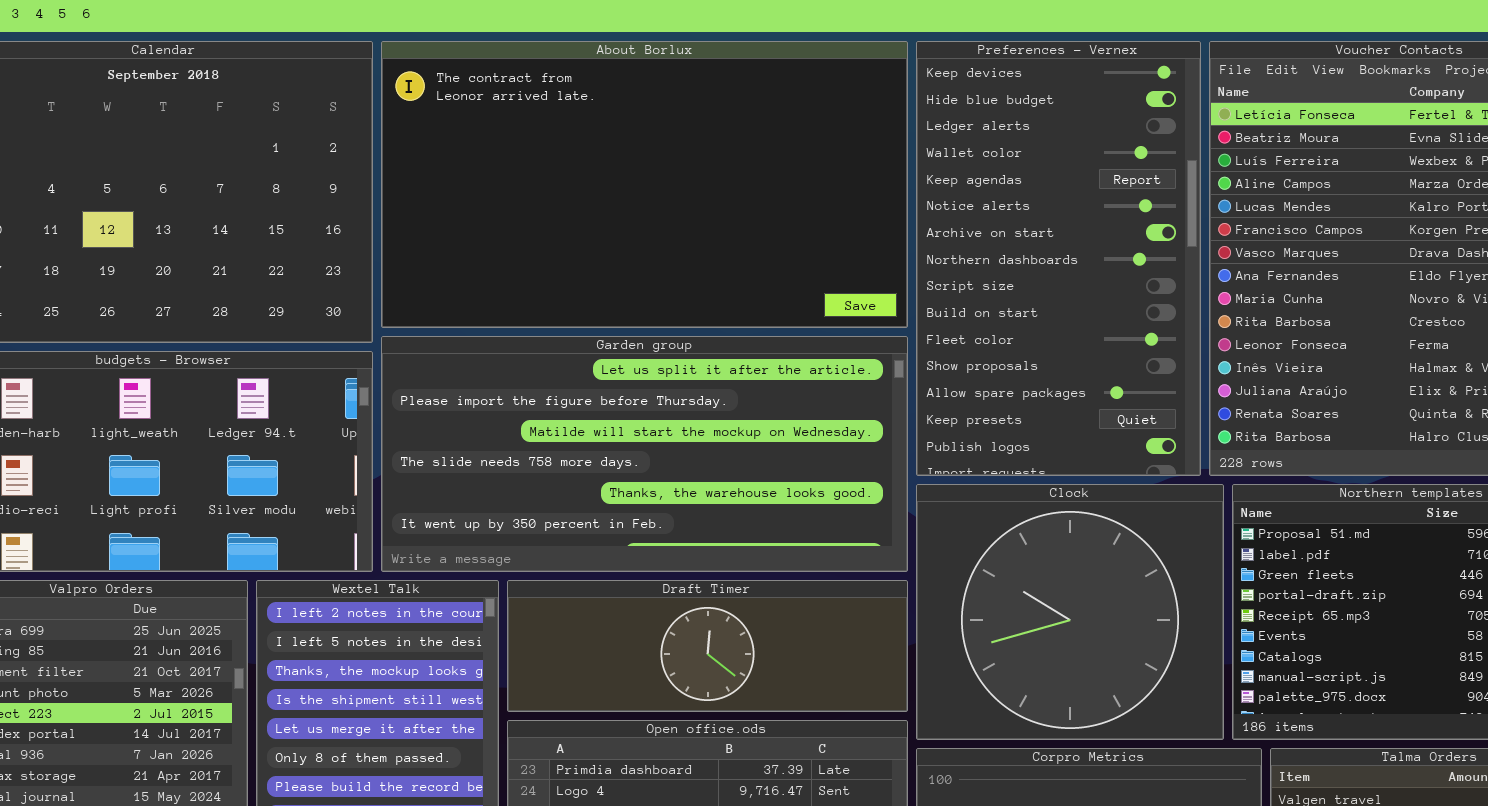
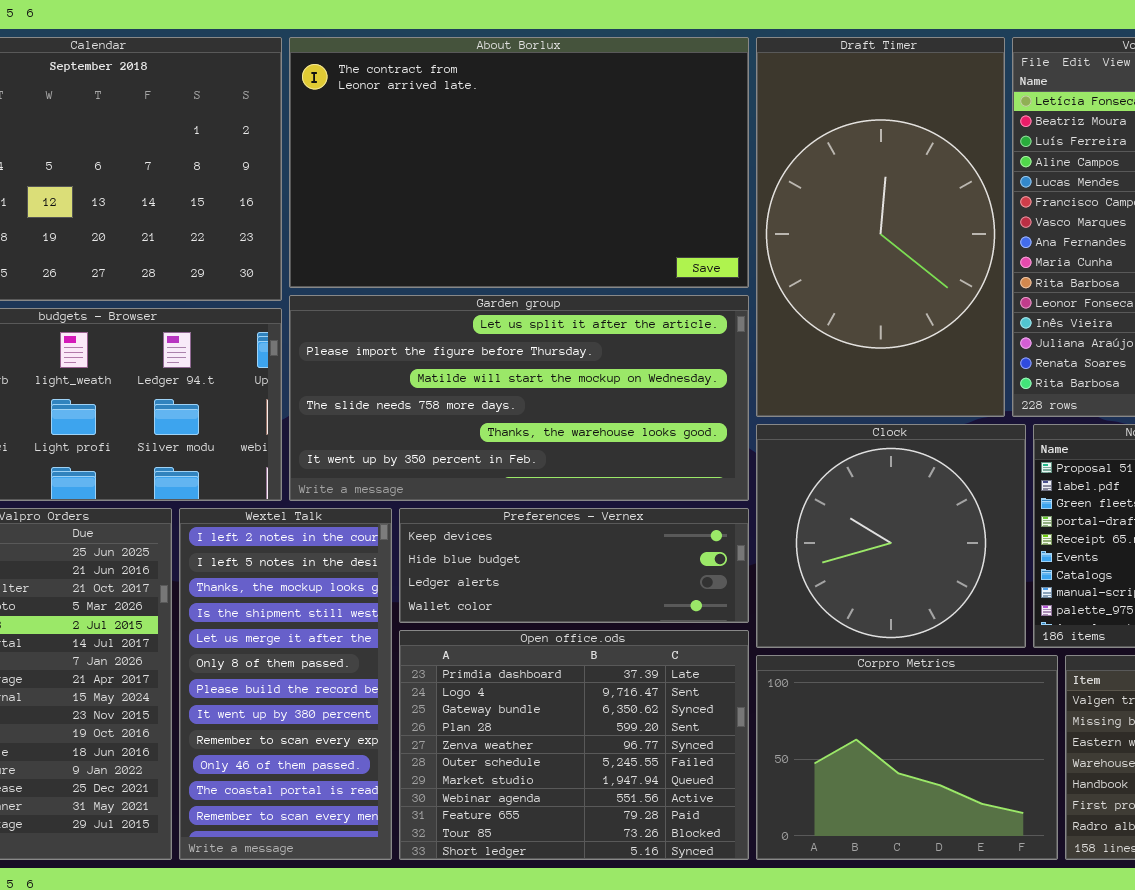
Preferences - Vernex: [916,41,1201,476] -> [399,508,749,623], moved, resized
Draft Timer: [507,580,908,712] -> [756,37,1005,417], moved, resized

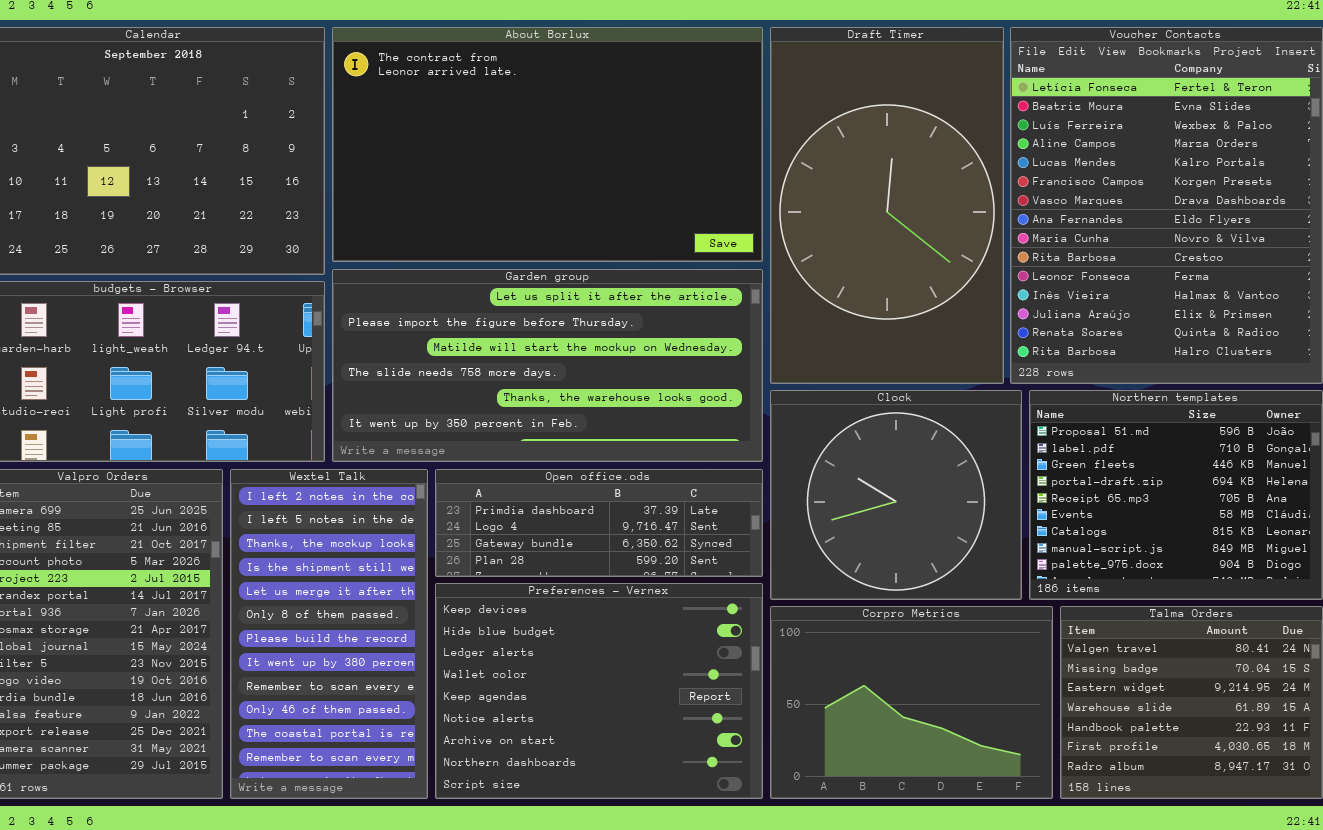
Preferences - Vernex: [399,508,749,623] -> [435,583,763,799], moved, resized
Open office.ods: [399,630,749,860] -> [435,469,763,577], moved, resized

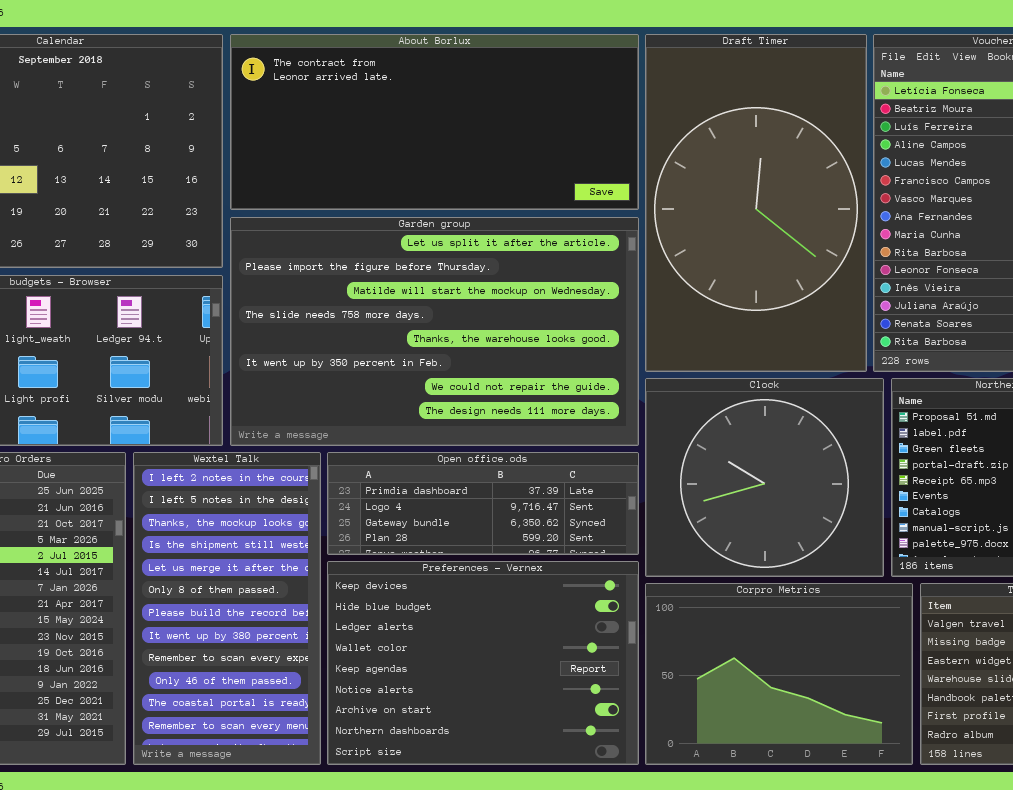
About Borlux: [332,27,763,262] -> [230,34,639,210], resized
Garden group: [332,269,763,462] -> [230,217,639,446], resized

